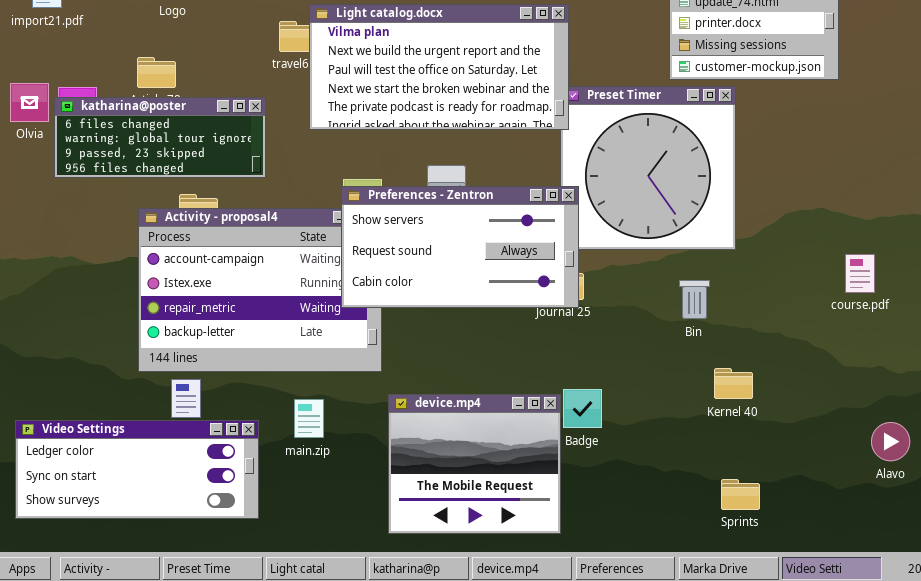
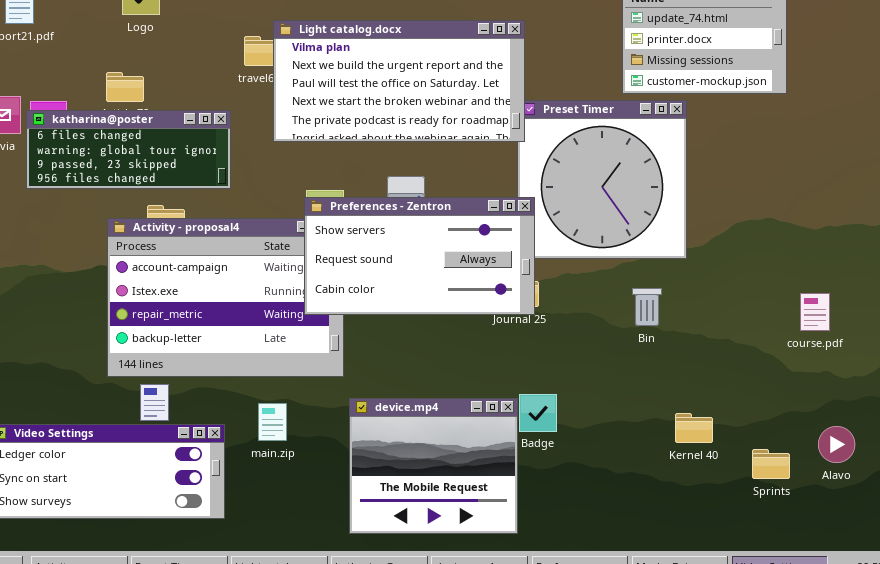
course.pdf: [845,254,875,293] -> [800,293,830,331], moved
Kernel 40: [714,368,753,399] -> [675,413,713,443], moved
Sprints: [721,479,760,510] -> [752,449,790,479], moved

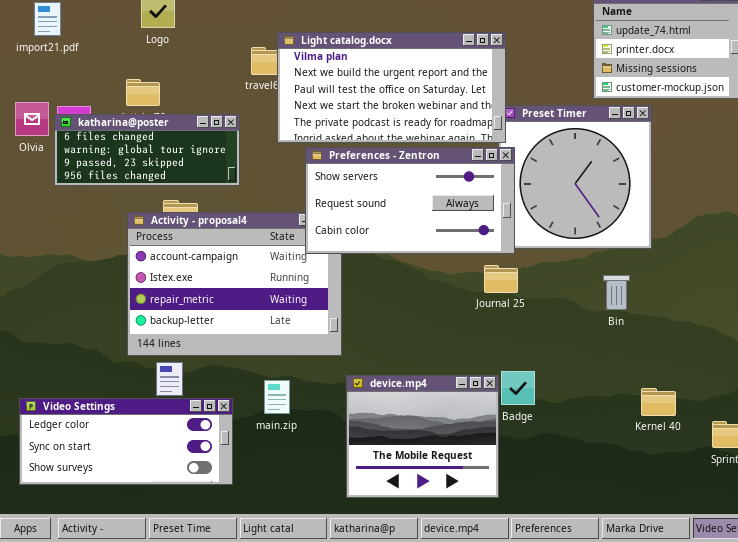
Preferences - Zentron: [304,197,535,315] -> [305,147,515,254], moved

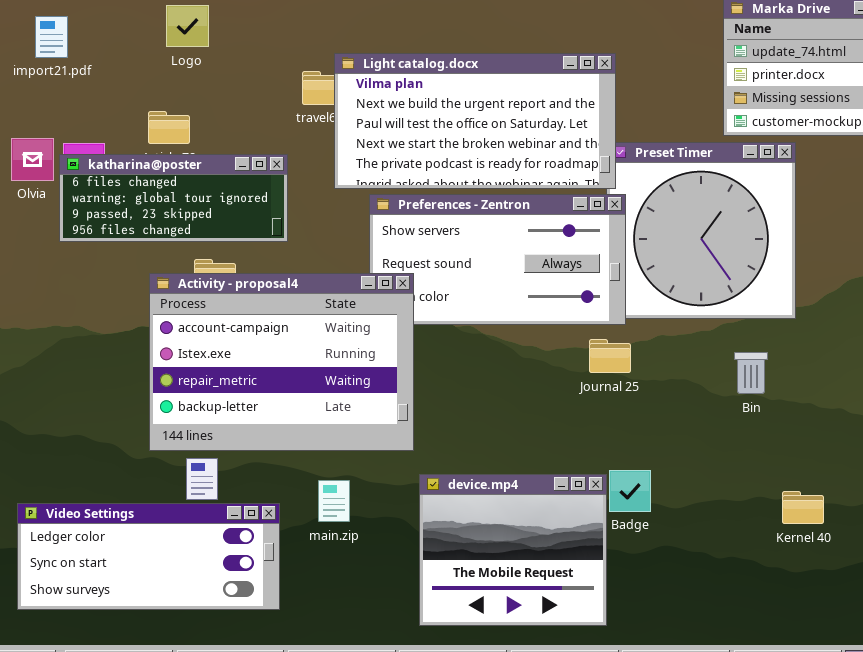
Activity - proposal4: [127,212,342,356] -> [149,273,414,451], raised

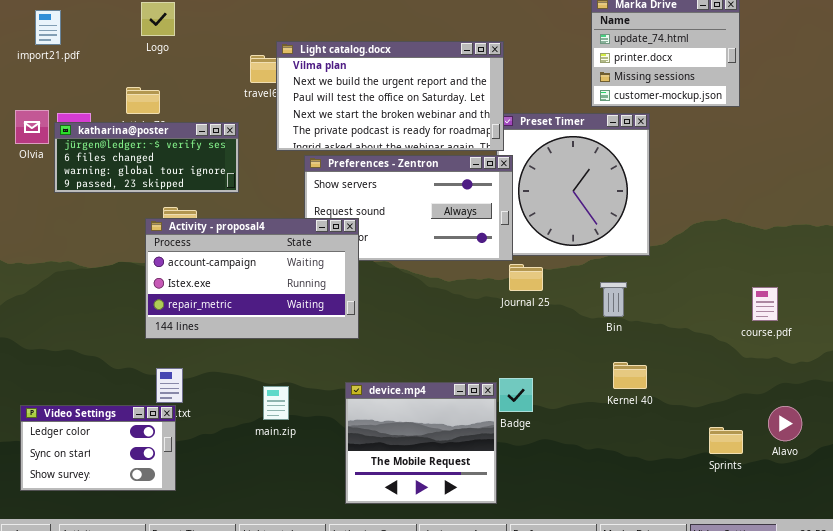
katharina@poster: [59,154,288,242] -> [54,122,239,193], scrolled up 1 row
Activity - proposal4: [149,273,414,451] -> [145,218,359,339], moved, resized
Journal 25: [589,339,631,373] -> [509,264,543,291], moved
Kernel 40: [782,491,824,524] -> [613,362,647,389], moved
Video Settings: [17,503,280,610] -> [20,405,176,491], resized

